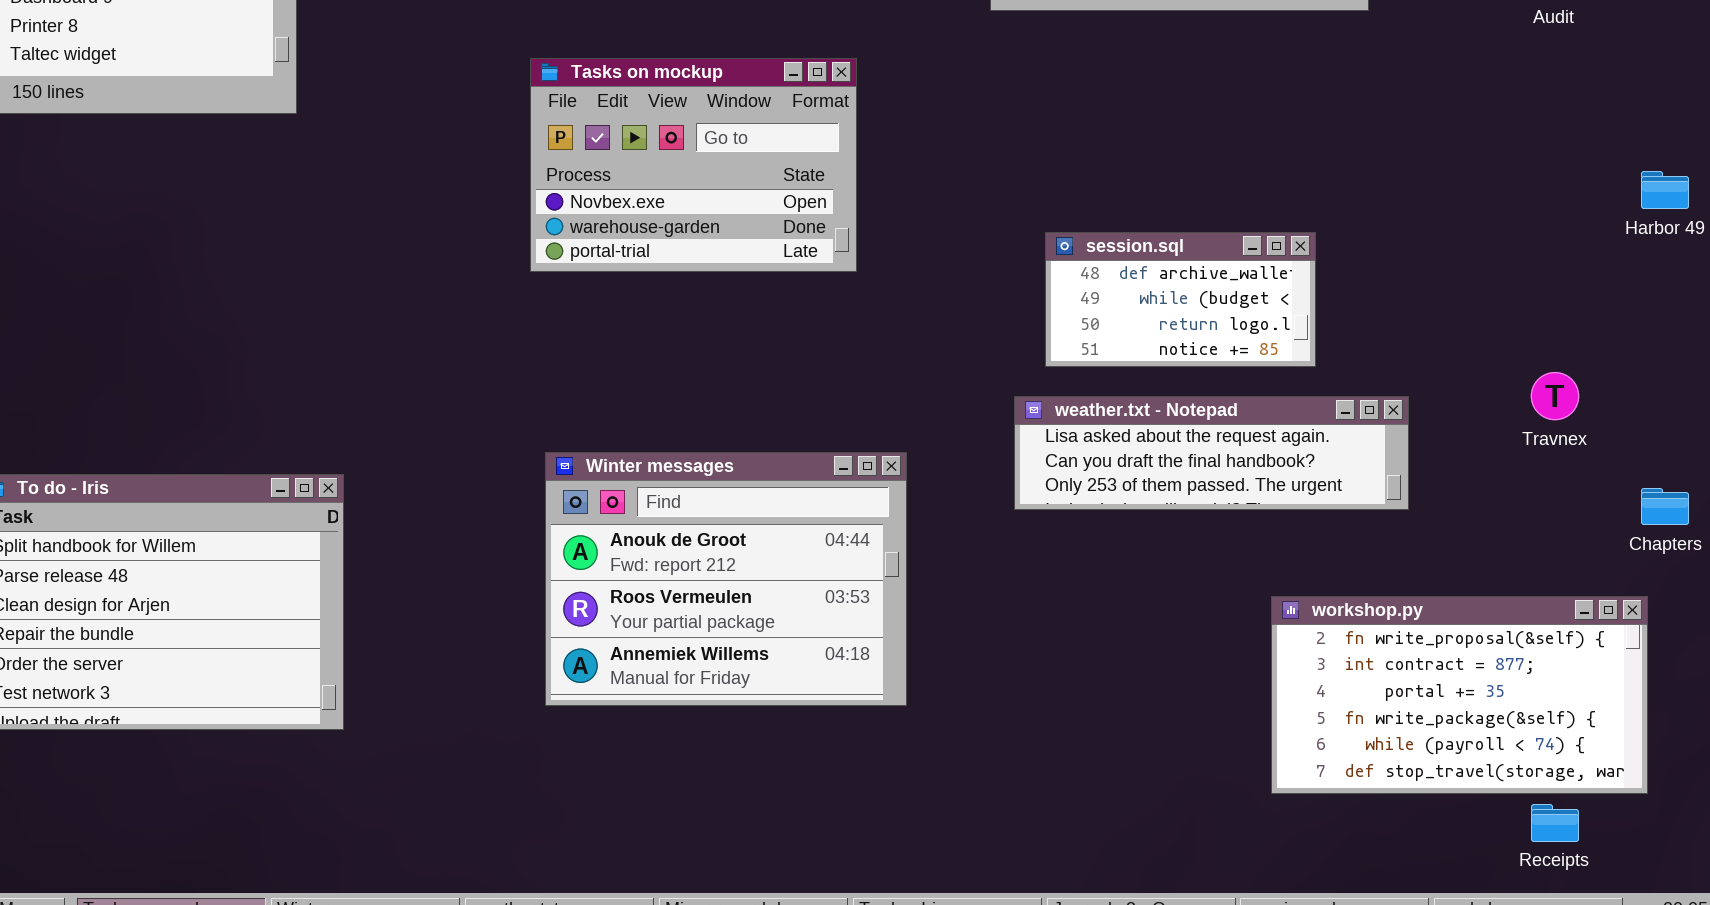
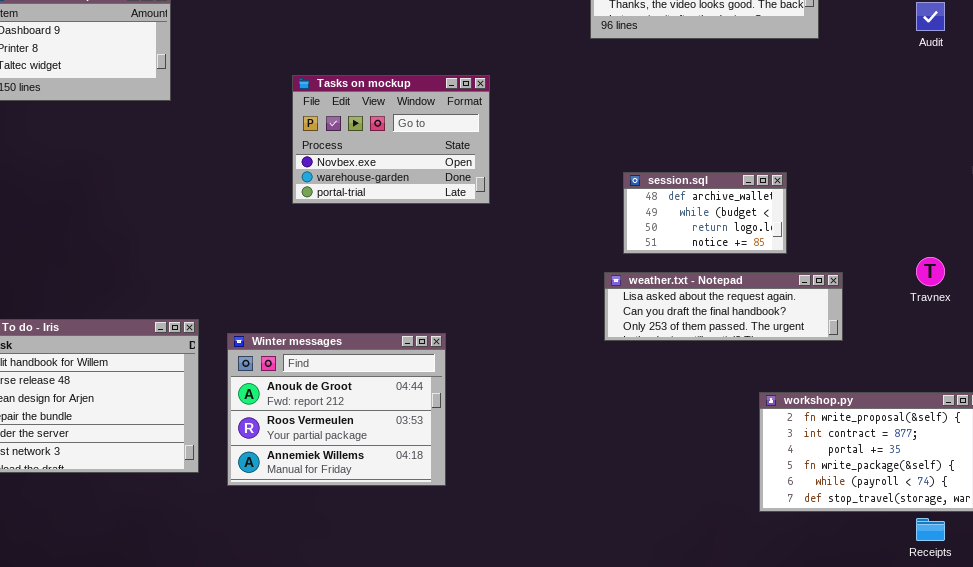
Tasks on mockup: [530,58,857,272] -> [292,75,490,204], moved
Winter messages: [545,452,907,706] -> [227,333,446,486], moved

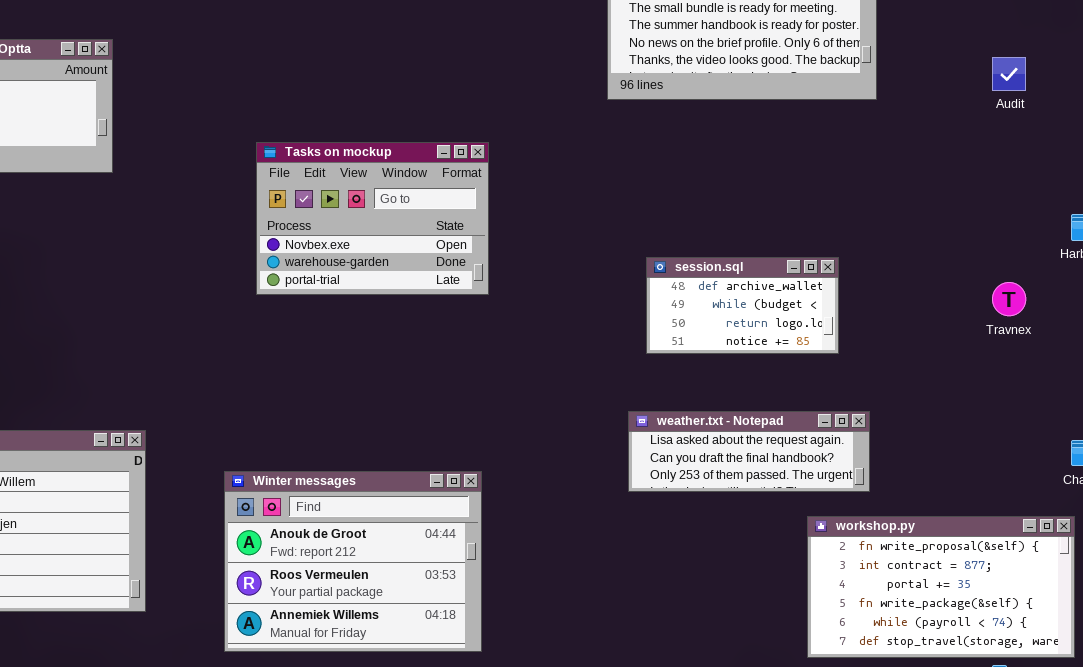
Travnex: [916,257,945,286] -> [992,282,1026,316], moved
weather.txt - Notepad: [604,272,843,341] -> [628,411,870,492], moved, resized
Winter messages: [227,333,446,486] -> [224,471,482,652], moved

